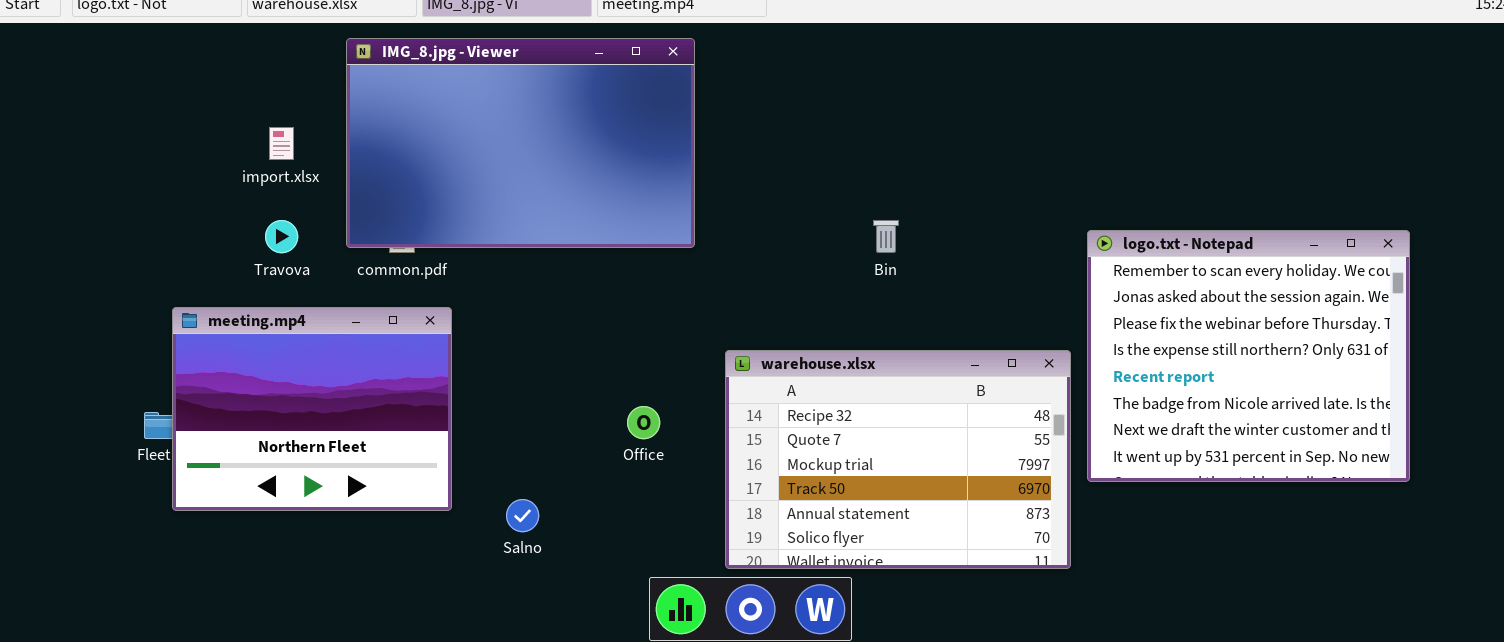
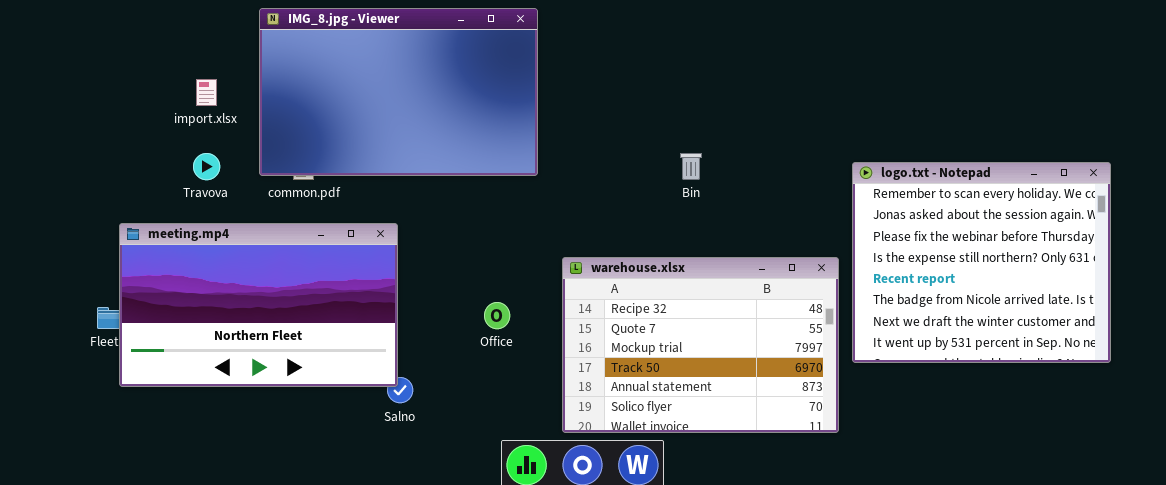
meeting.mp4: [172,307,452,511] -> [119,223,398,387], resized

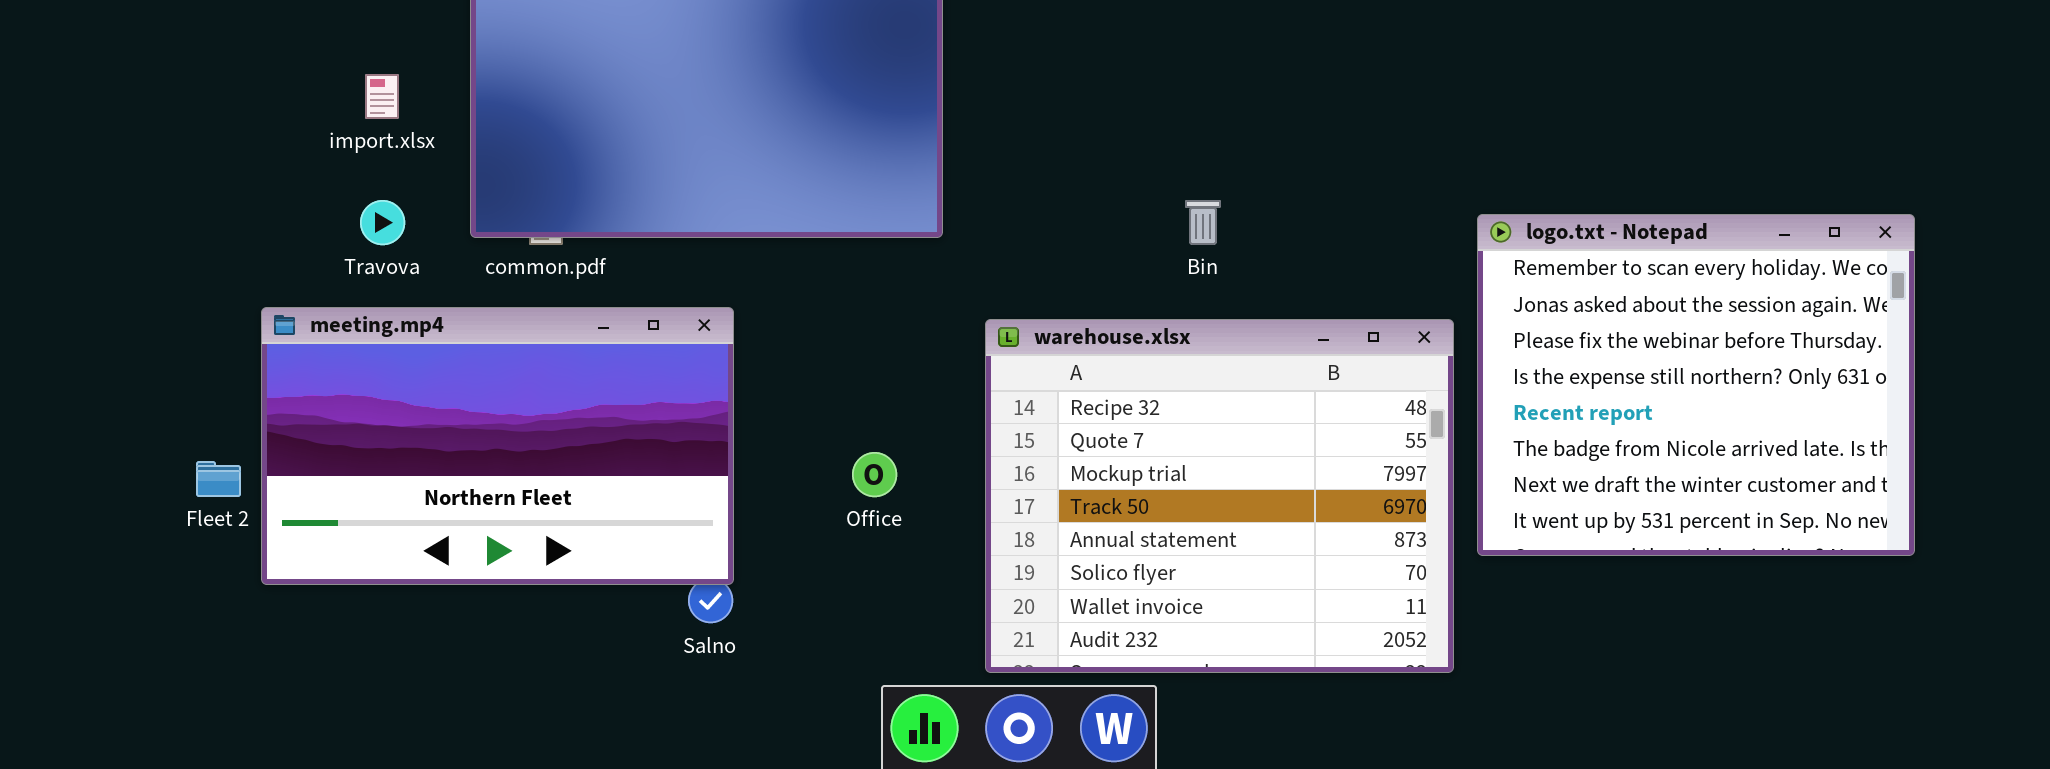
meeting.mp4: [119,223,398,387] -> [261,307,734,585], moved
warehouse.xlsx: [562,257,839,433] -> [985,319,1454,673], resized

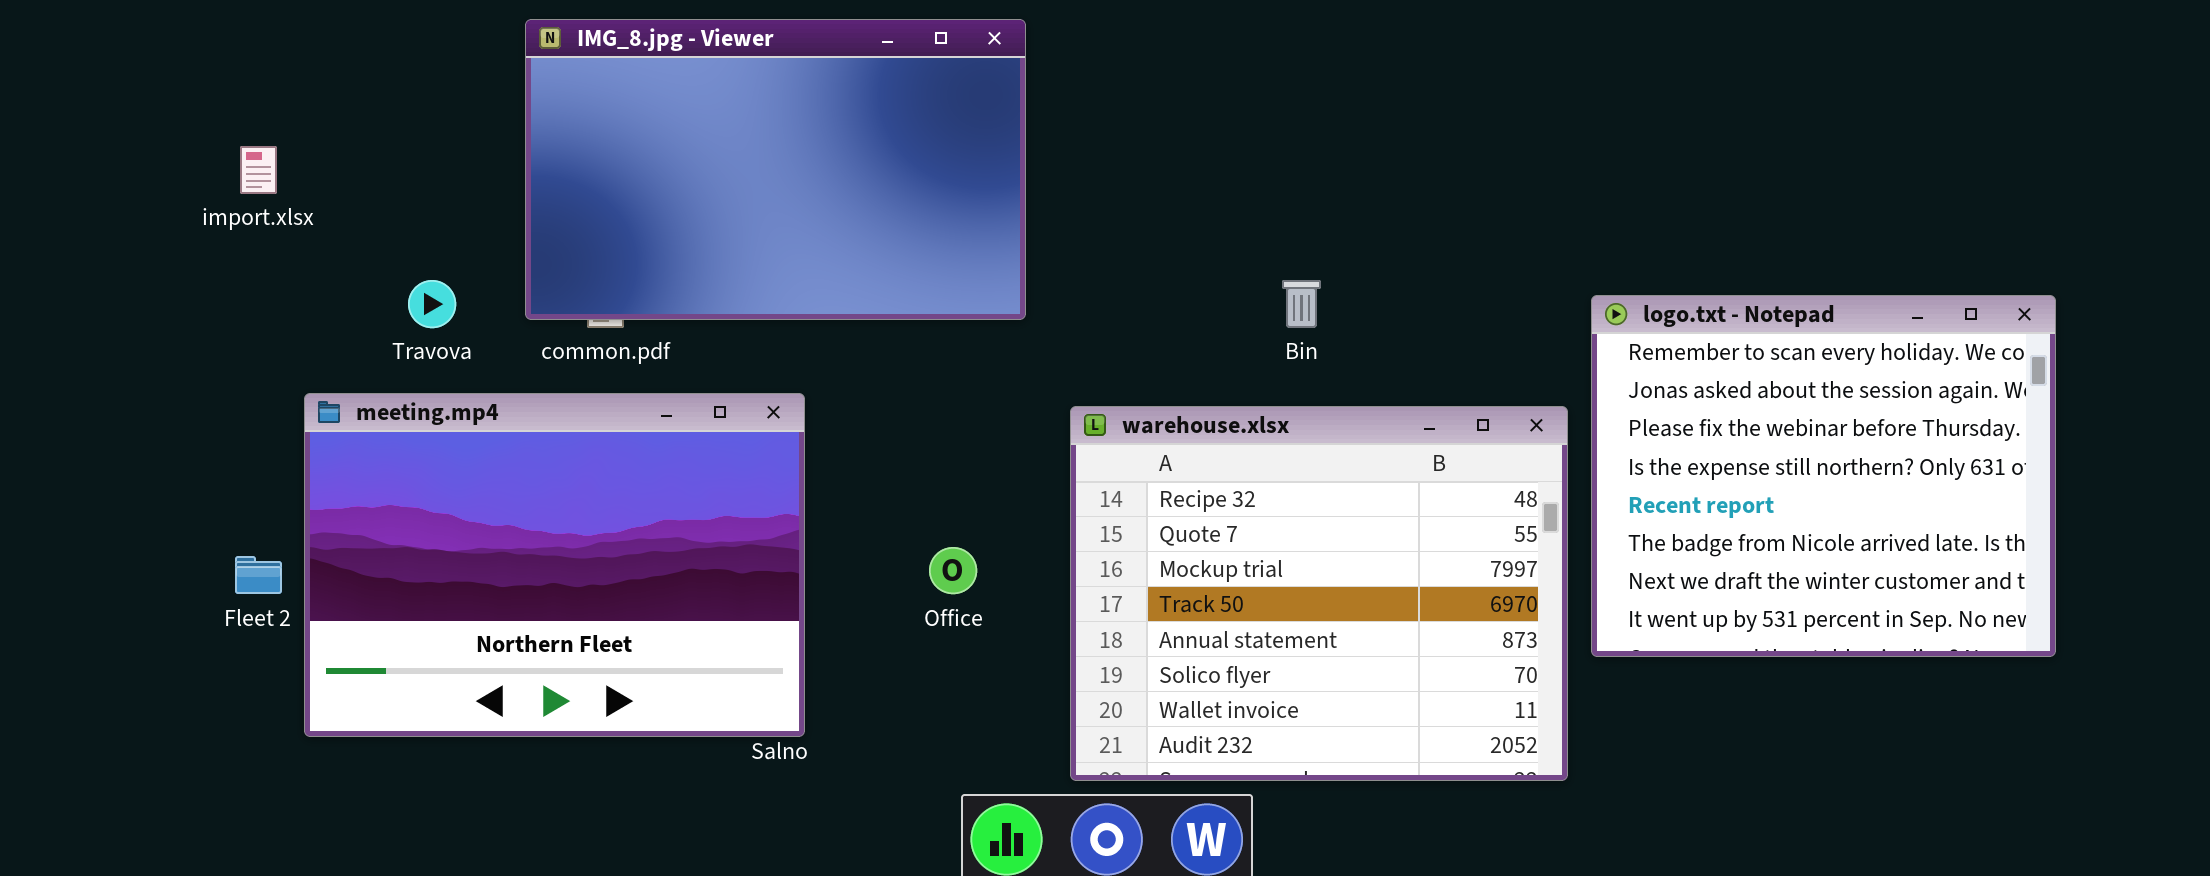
import.xlsx: [365,74,399,119] -> [240,146,277,194], moved
meeting.mp4: [261,307,734,585] -> [304,393,805,737], resized

